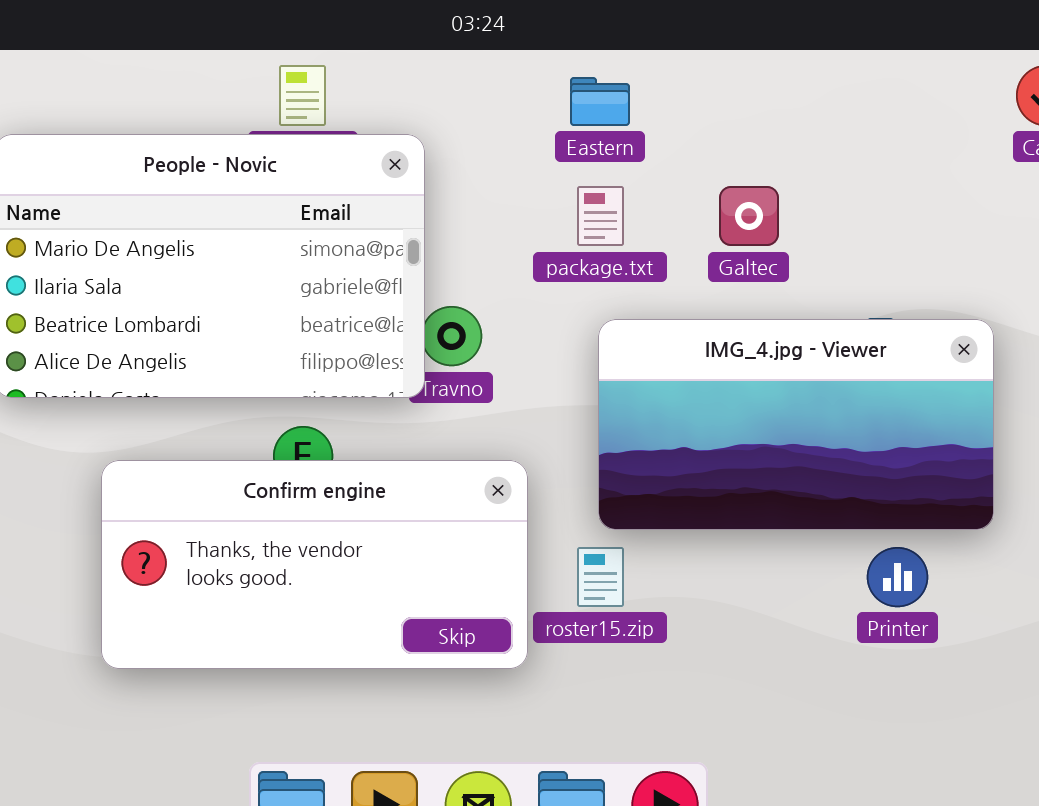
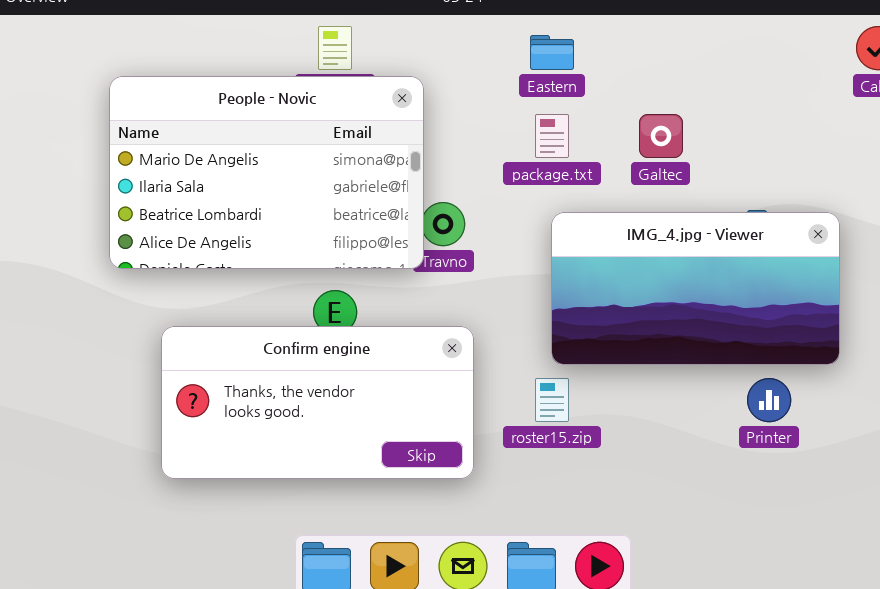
Confirm engine: [101,460,528,669] -> [161,326,474,479], moved

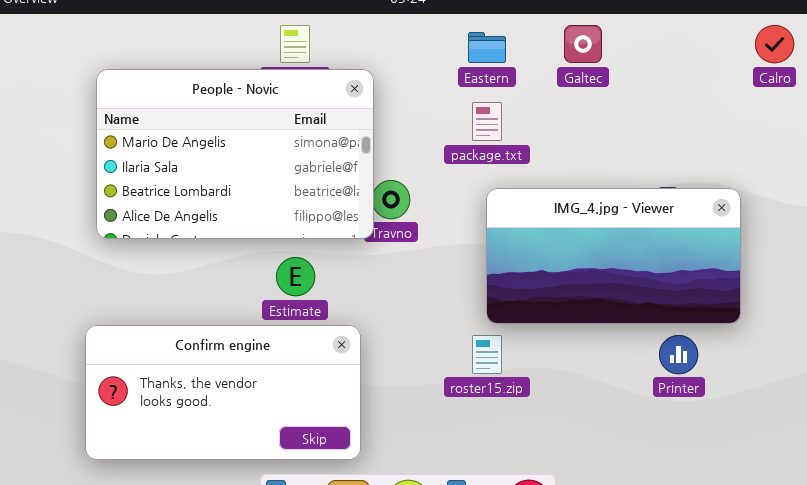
Galtec: [639,114,683,158] -> [564,25,602,63], moved
Confirm engine: [161,326,474,479] -> [85,325,361,460], moved

